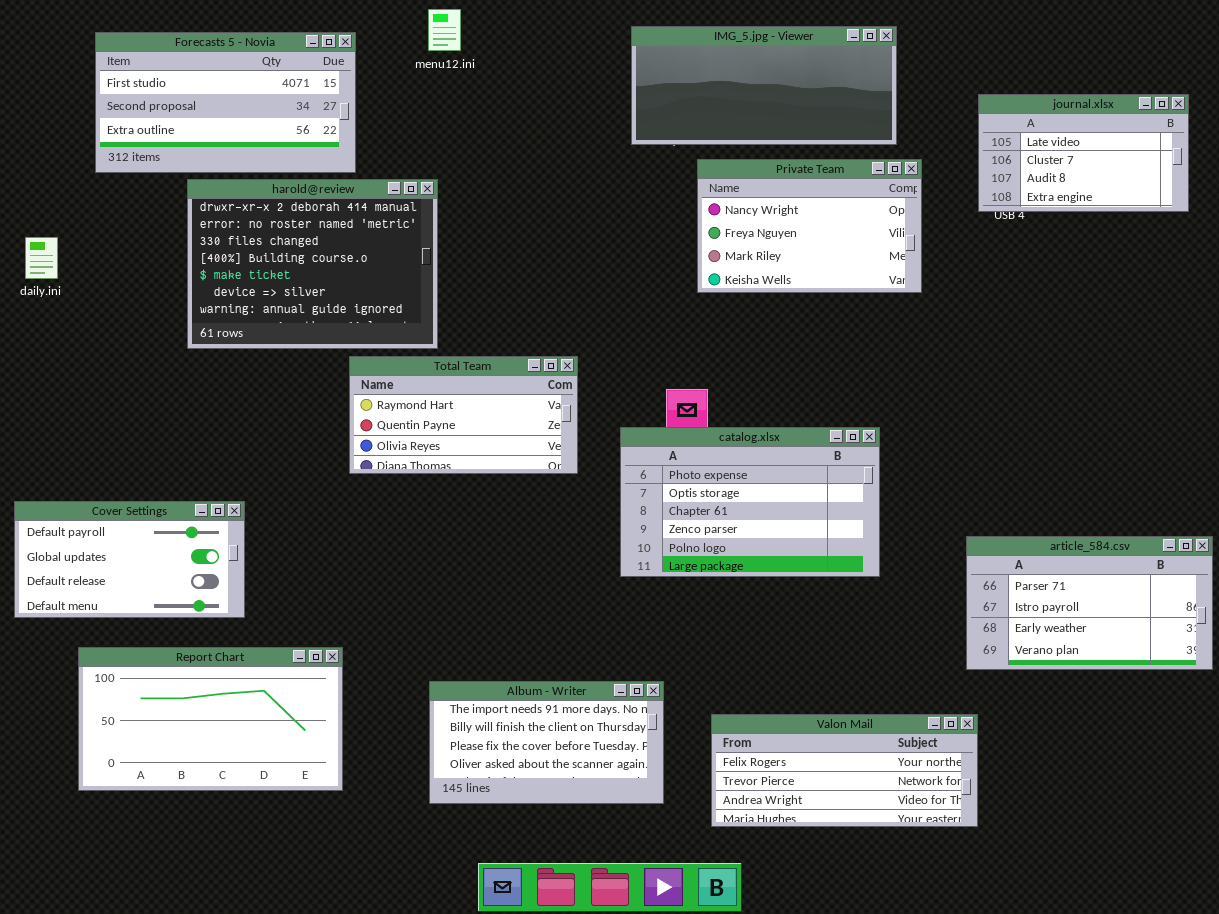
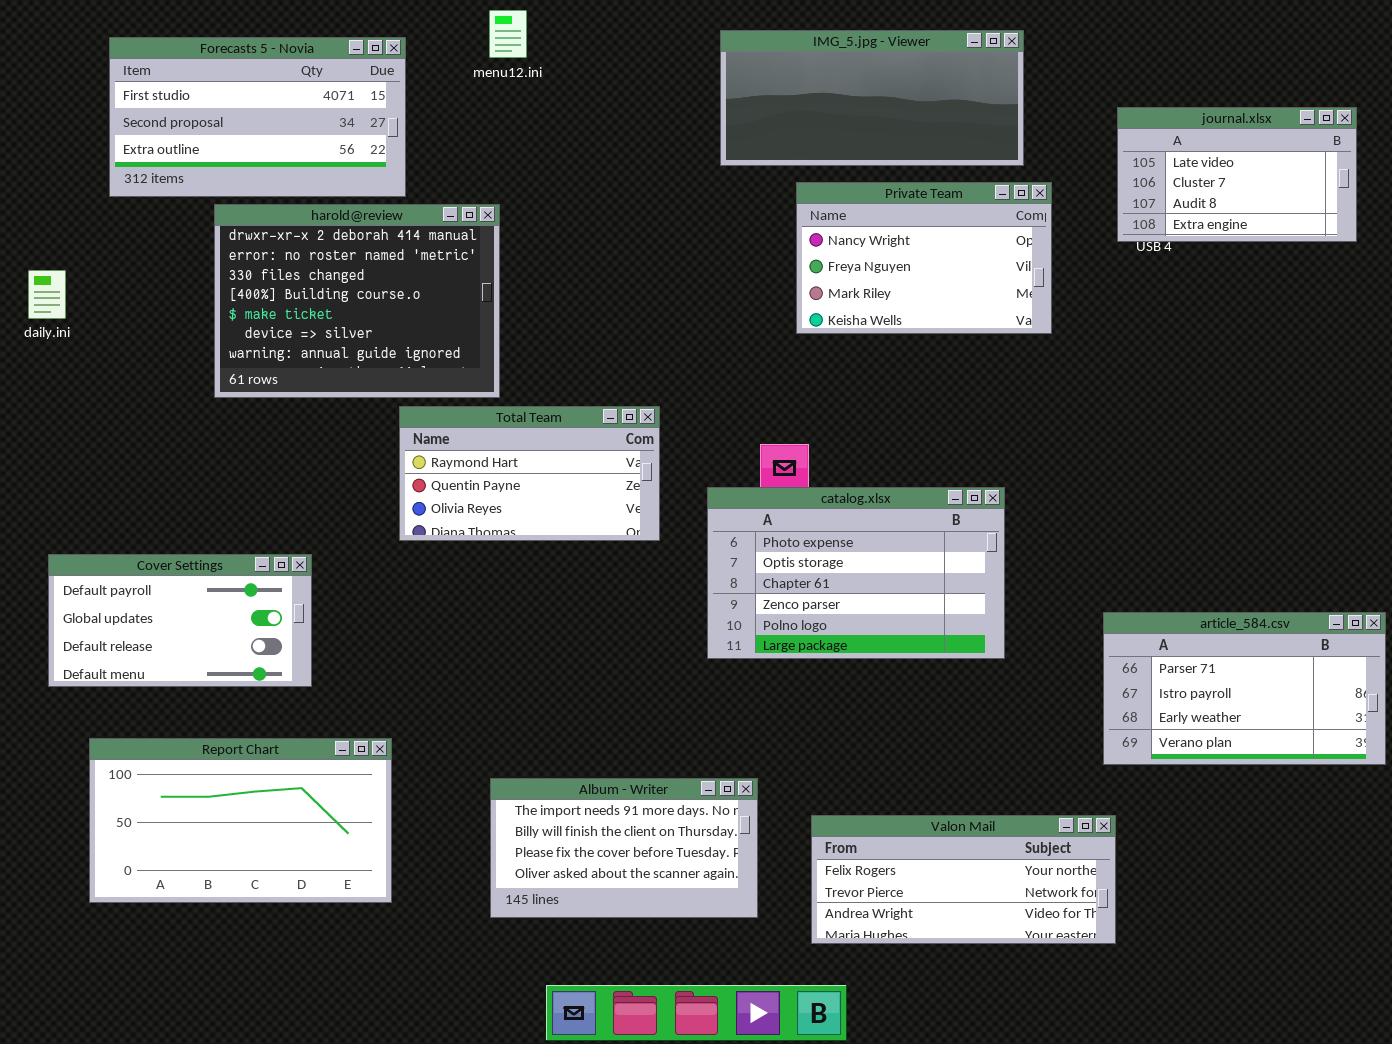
Cover Settings: [14,501,245,618] -> [48,554,312,687], moved

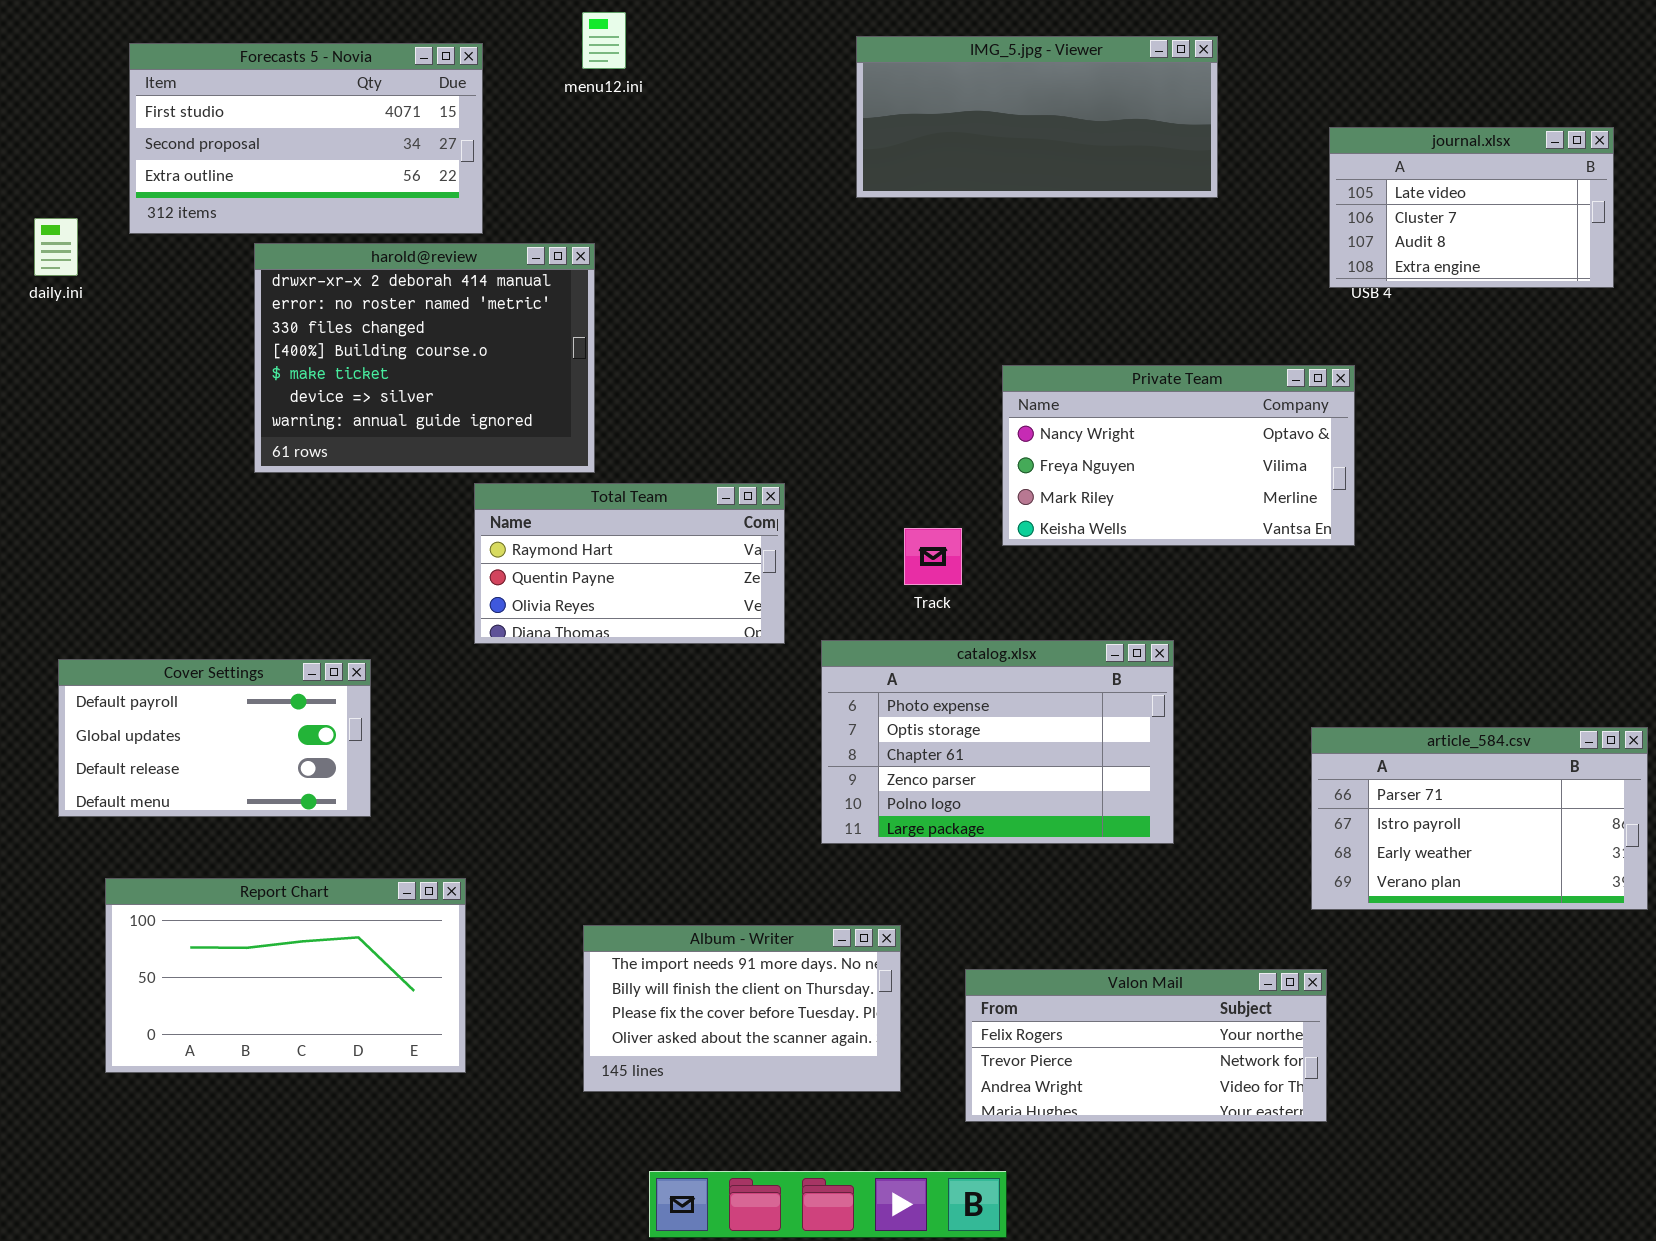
Private Team: [796,182,1052,334] -> [1002,365,1355,546], moved, resized
daily.ini: [28,270,66,319] -> [34,218,78,276], moved
catalog.xlsx: [707,487,1005,659] -> [821,640,1174,844], moved

